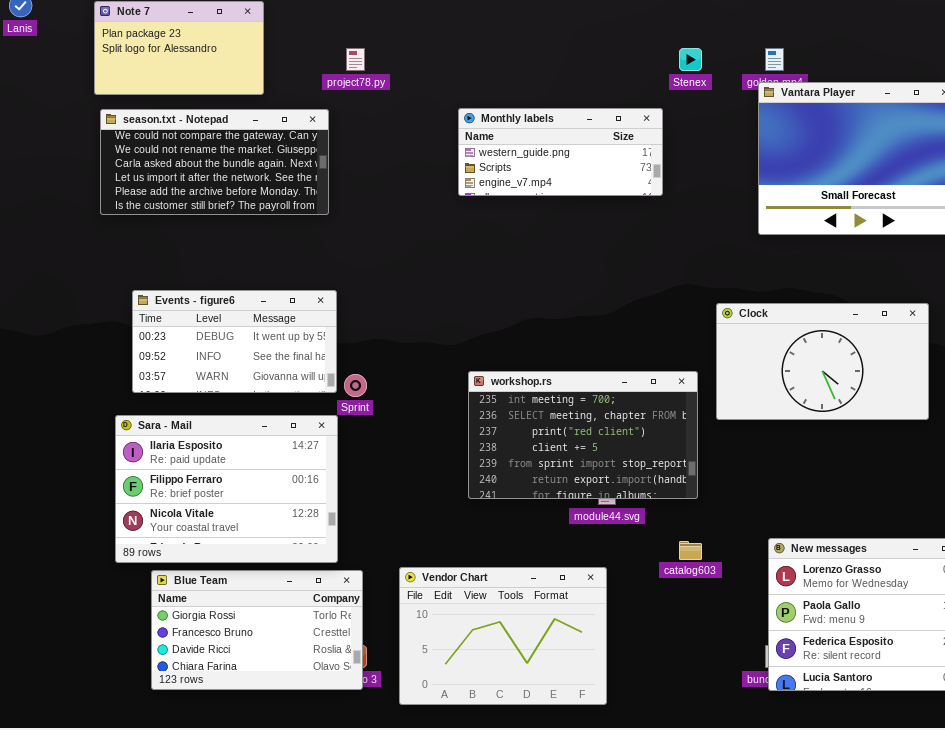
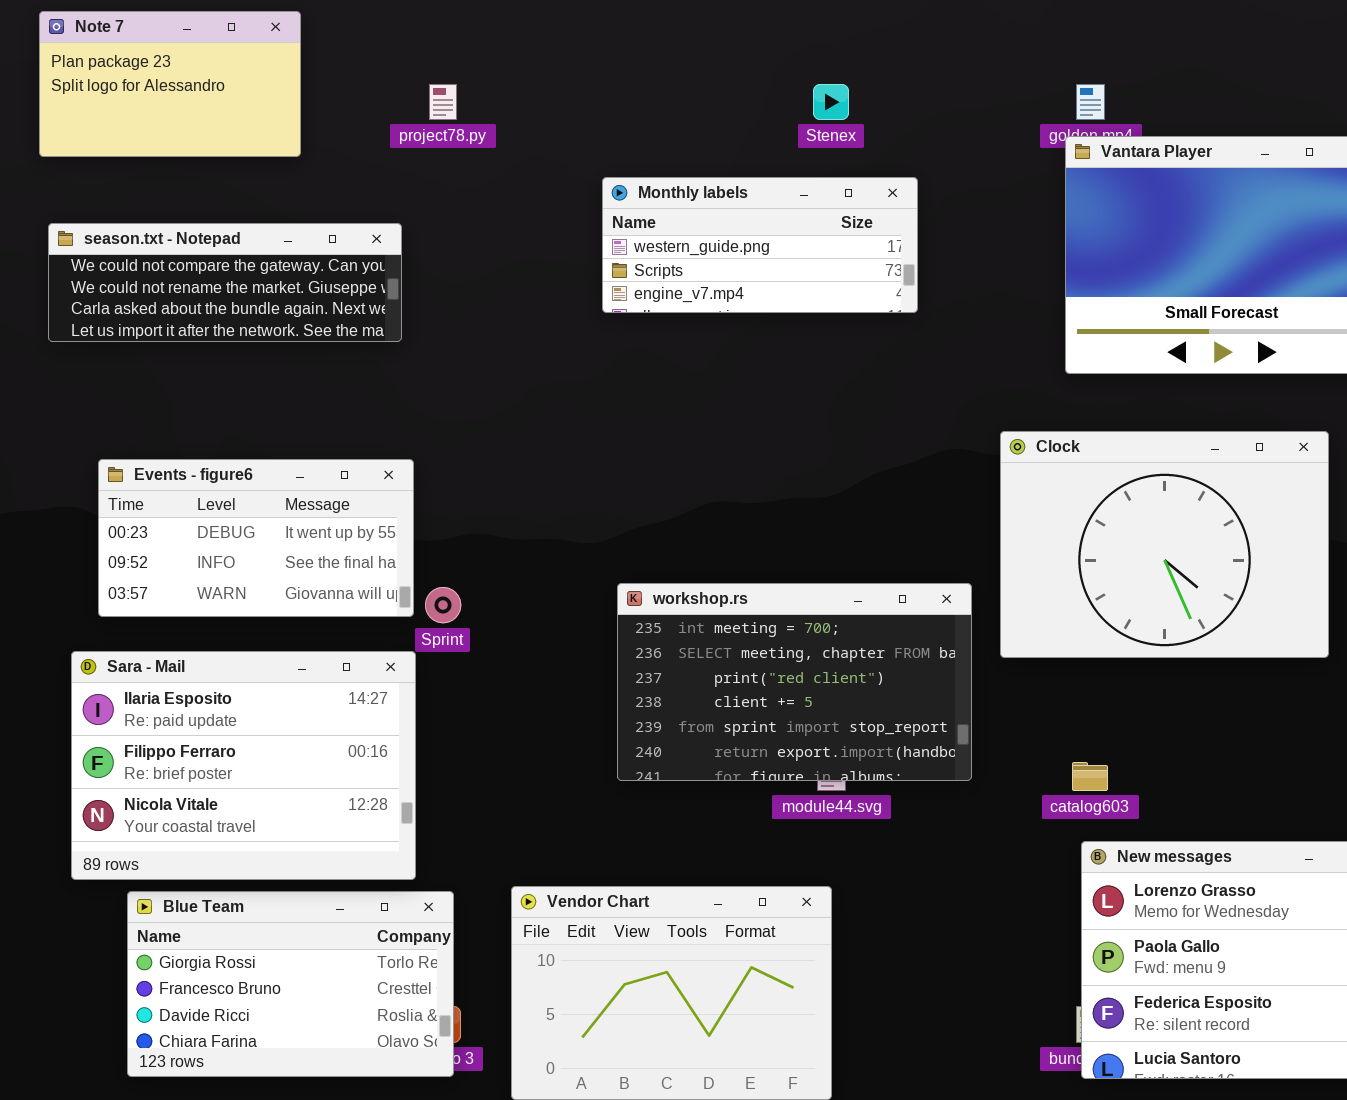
Stenex: [679,48,702,71] -> [813,84,849,120], moved
season.txt - Notepad: [100,109,329,215] -> [48,223,402,342], resized
Clock: [716,303,929,420] -> [1000,431,1329,658], resized
catalog603: [679,541,702,560] -> [1072,762,1108,791], moved

